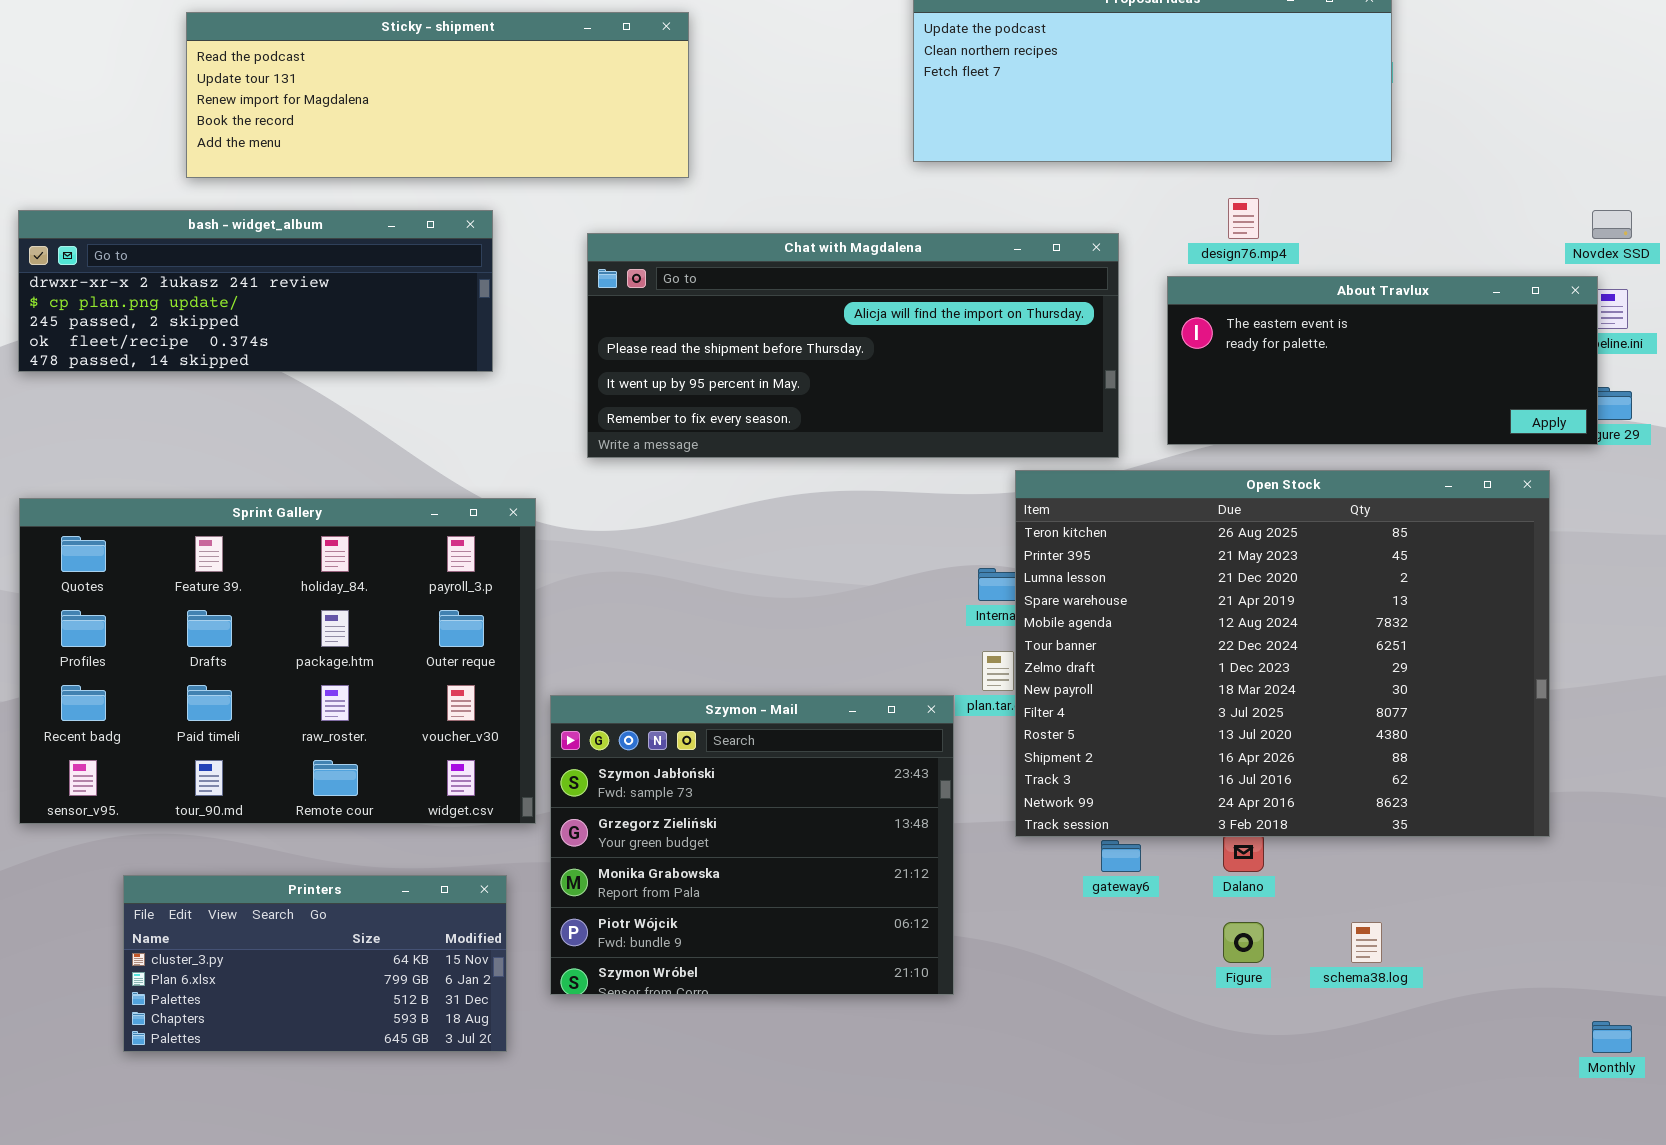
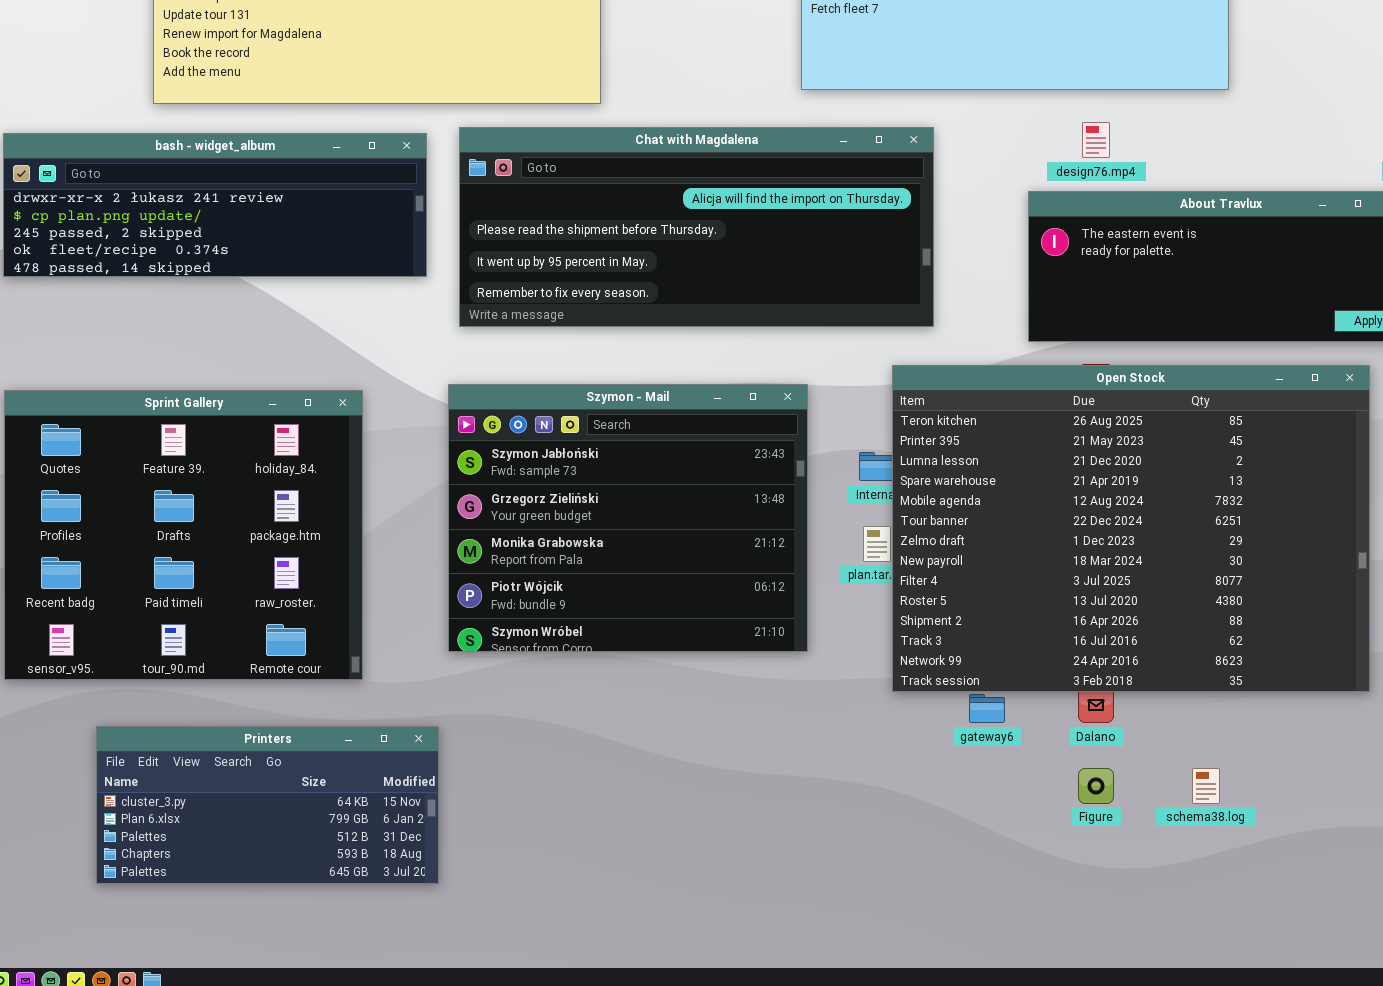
Chat with Magdalena: [587,233,1119,458] -> [459,127,934,327], moved
Sprint Gallery: [19,498,536,824] -> [4,390,363,680], resized
Szymon - Mail: [550,695,954,995] -> [448,384,808,652], moved

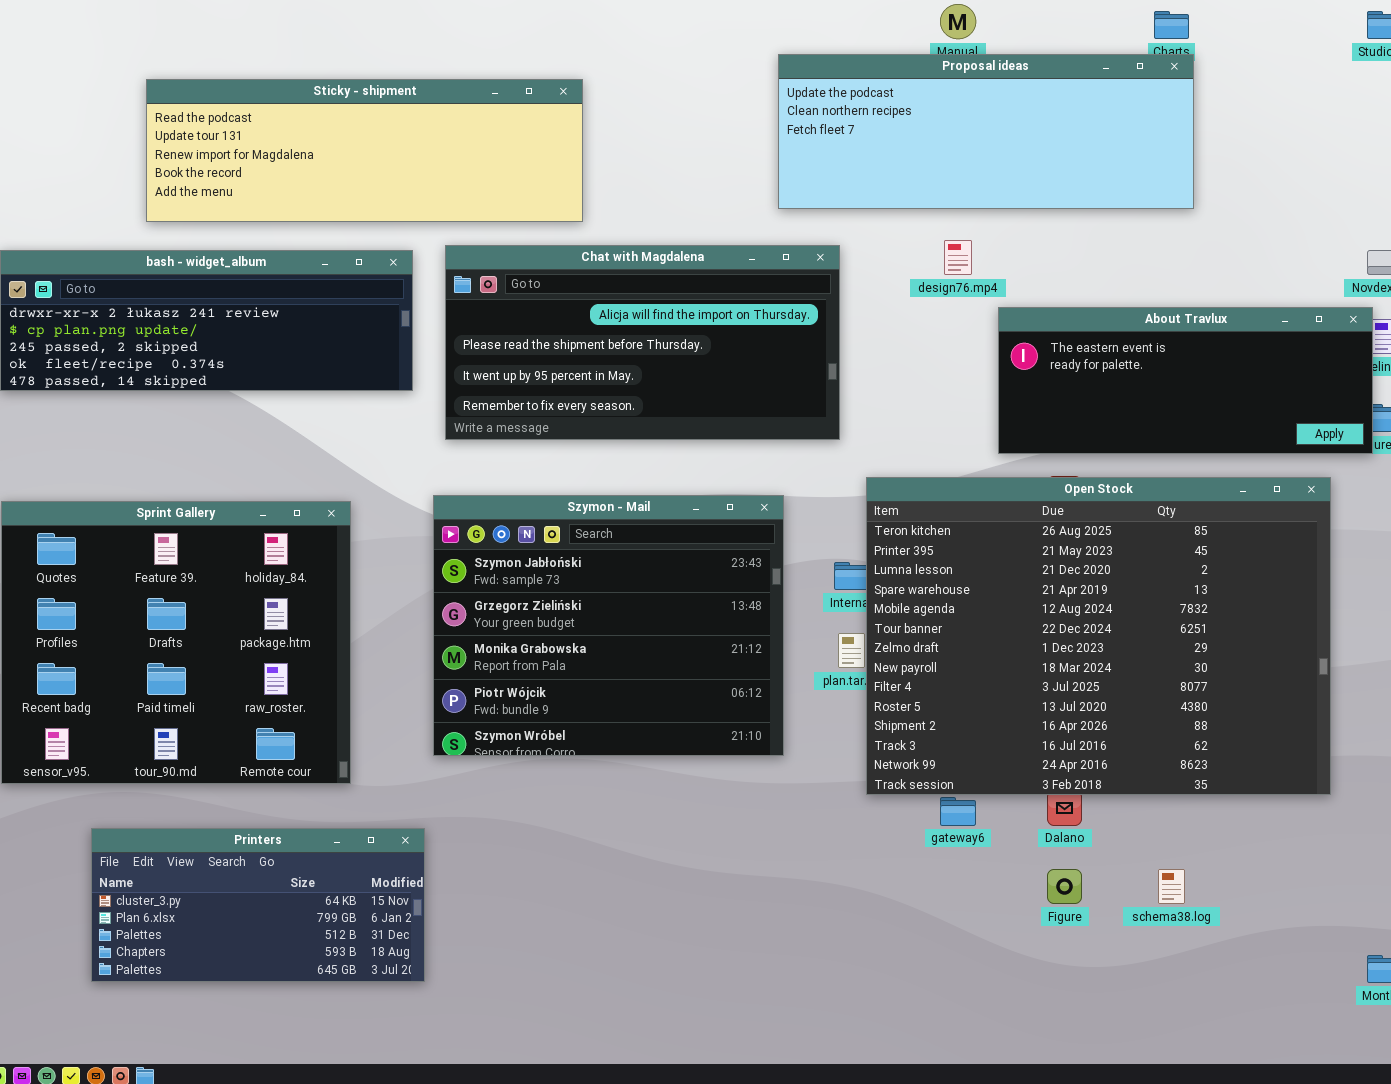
design76.mp4: [1082,122,1110,158] -> [944,240,972,275], moved
Chat with Magdalena: [459,127,934,327] -> [445,245,840,440], resized

